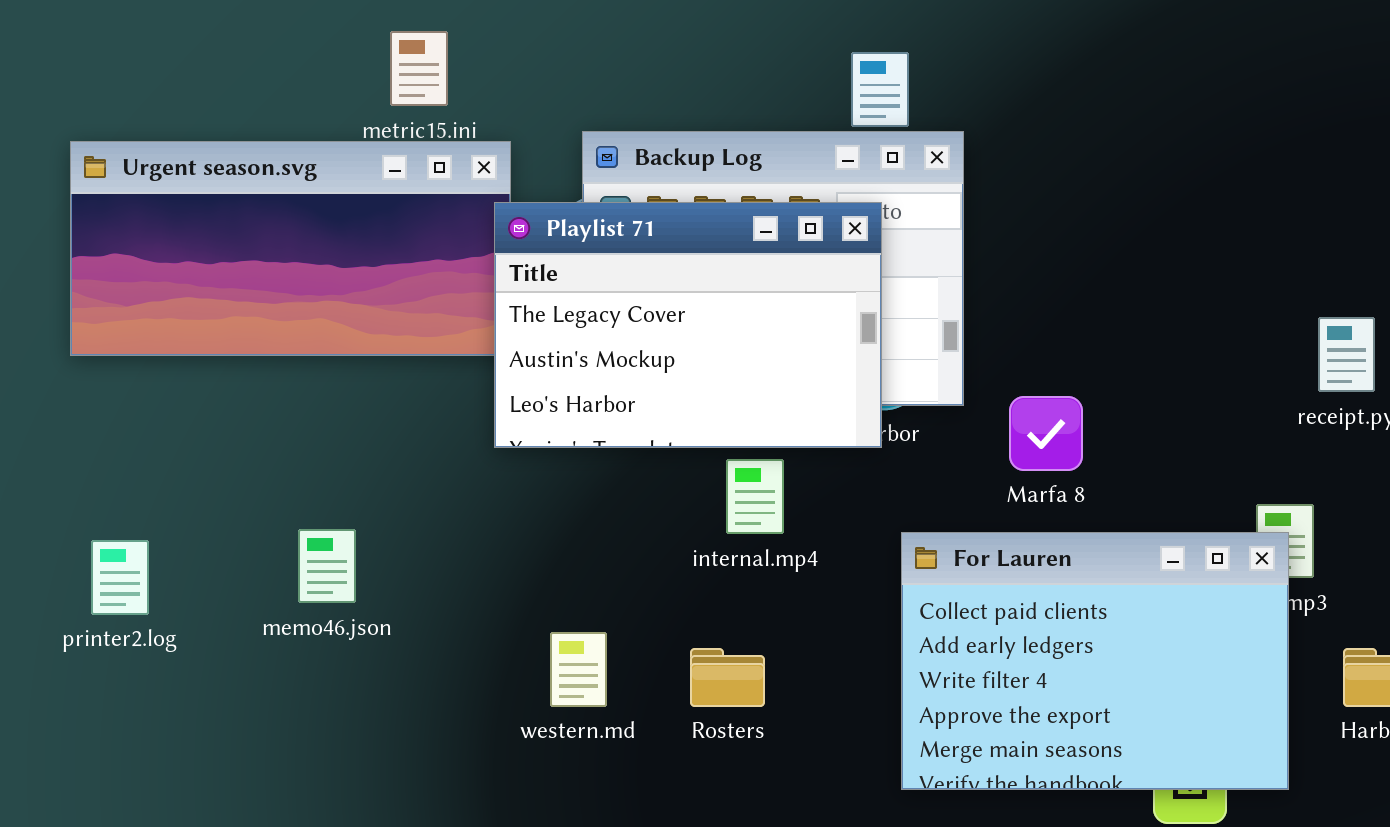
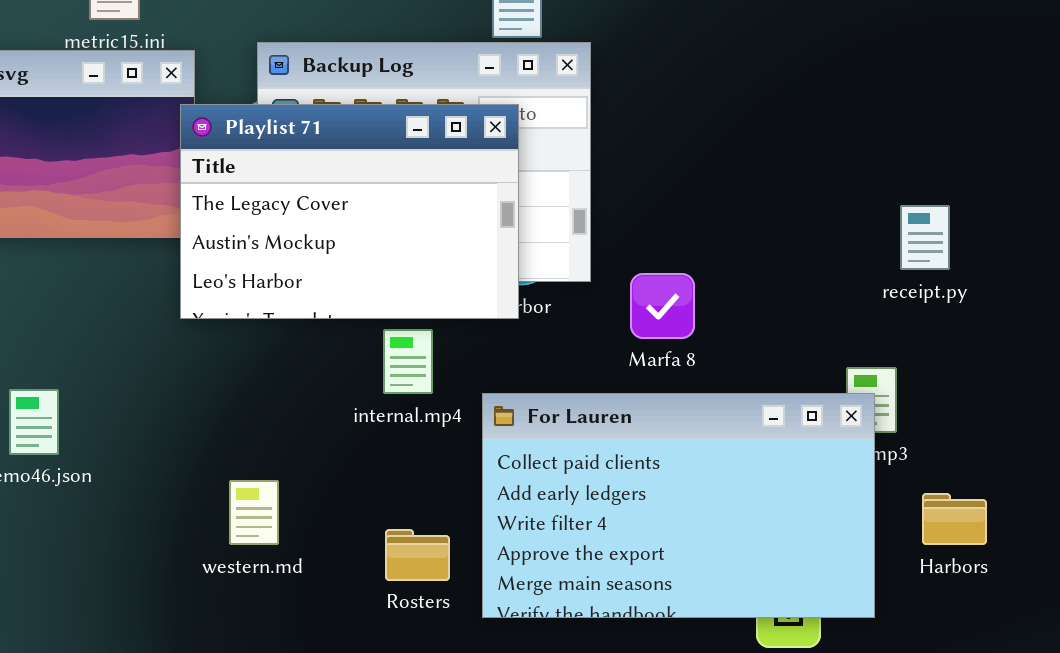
For Lauren: [901,532,1289,790] -> [482,393,875,618], resized
Rosters: [690,648,765,707] -> [385,529,450,581], moved

